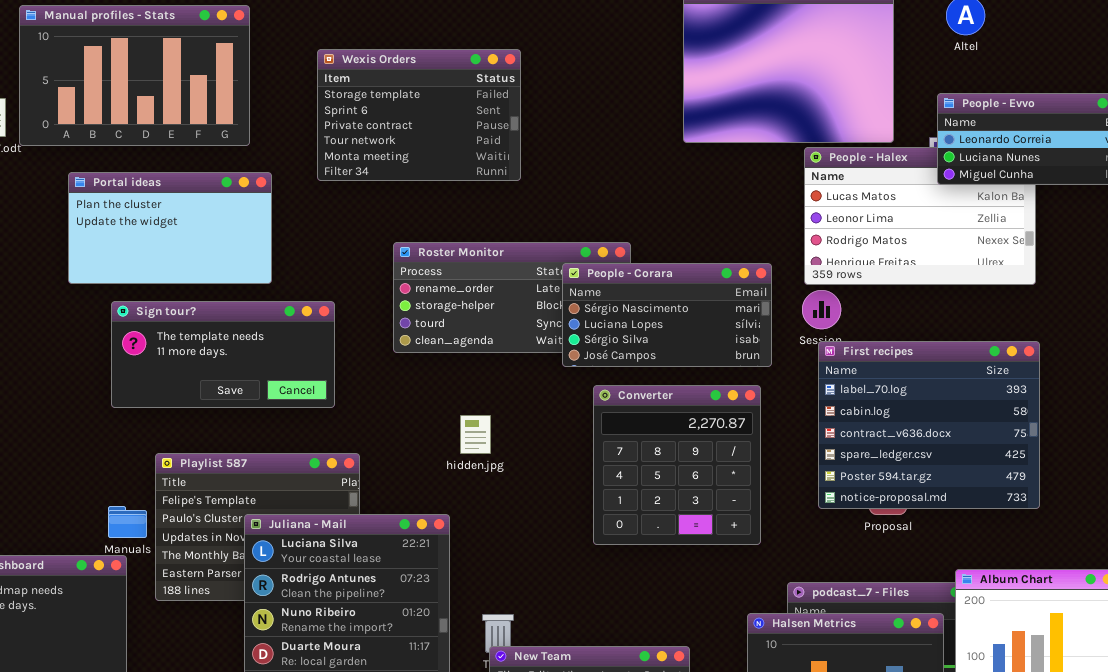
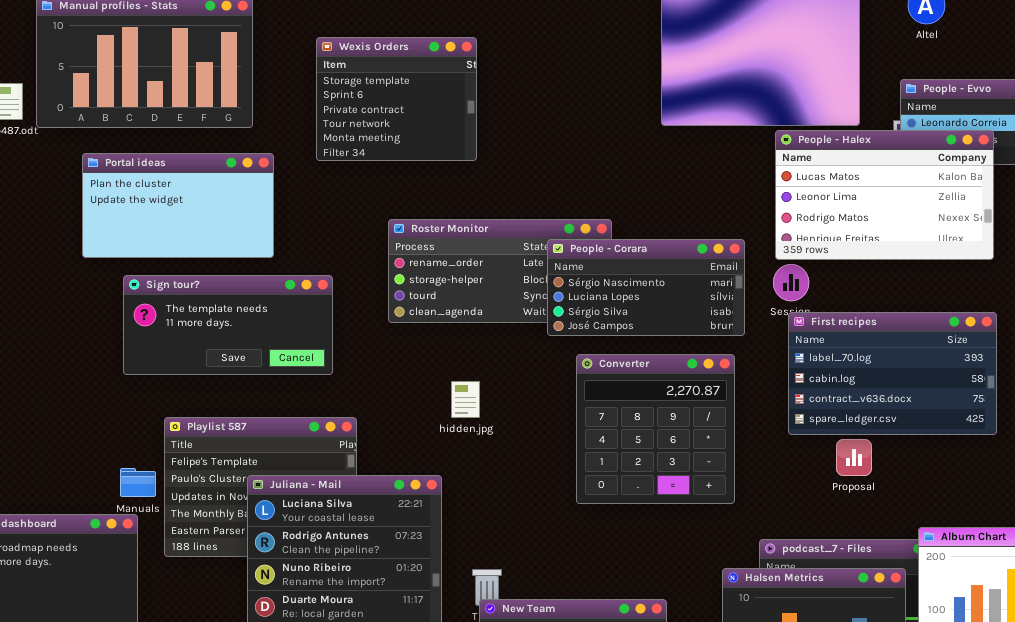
Wexis Orders: [317,49,521,181] -> [316,37,477,161], resized
People - Halex: [804,147,1036,285] -> [775,130,994,260], raised
First recipes: [818,341,1040,509] -> [788,312,997,435], resized

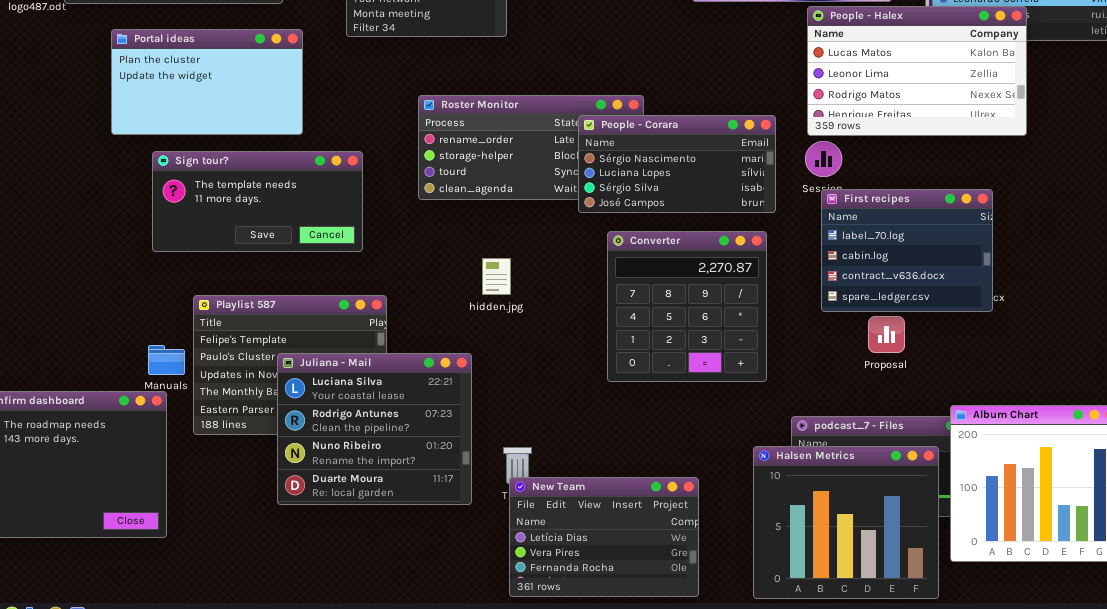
First recipes: [788,312,997,435] -> [821,189,993,312], resized

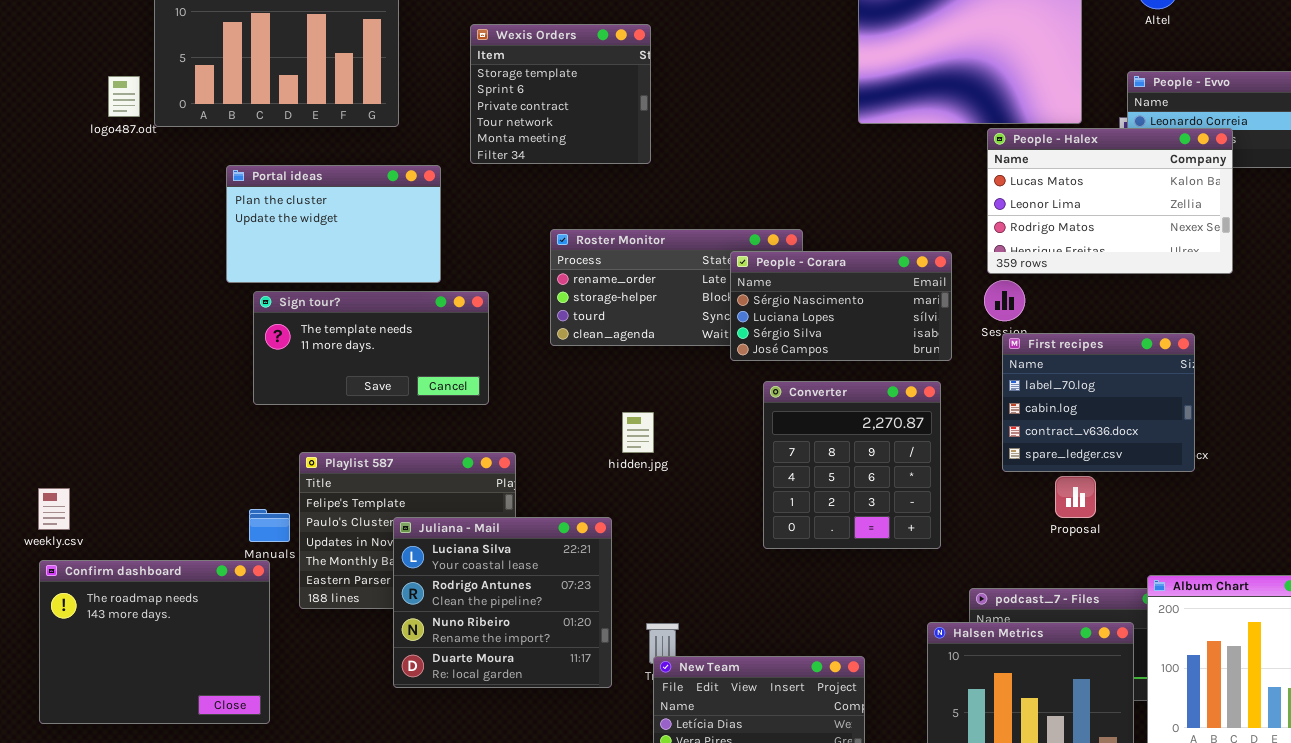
Portal ideas: [111,29,303,135] -> [226,165,441,283], moved

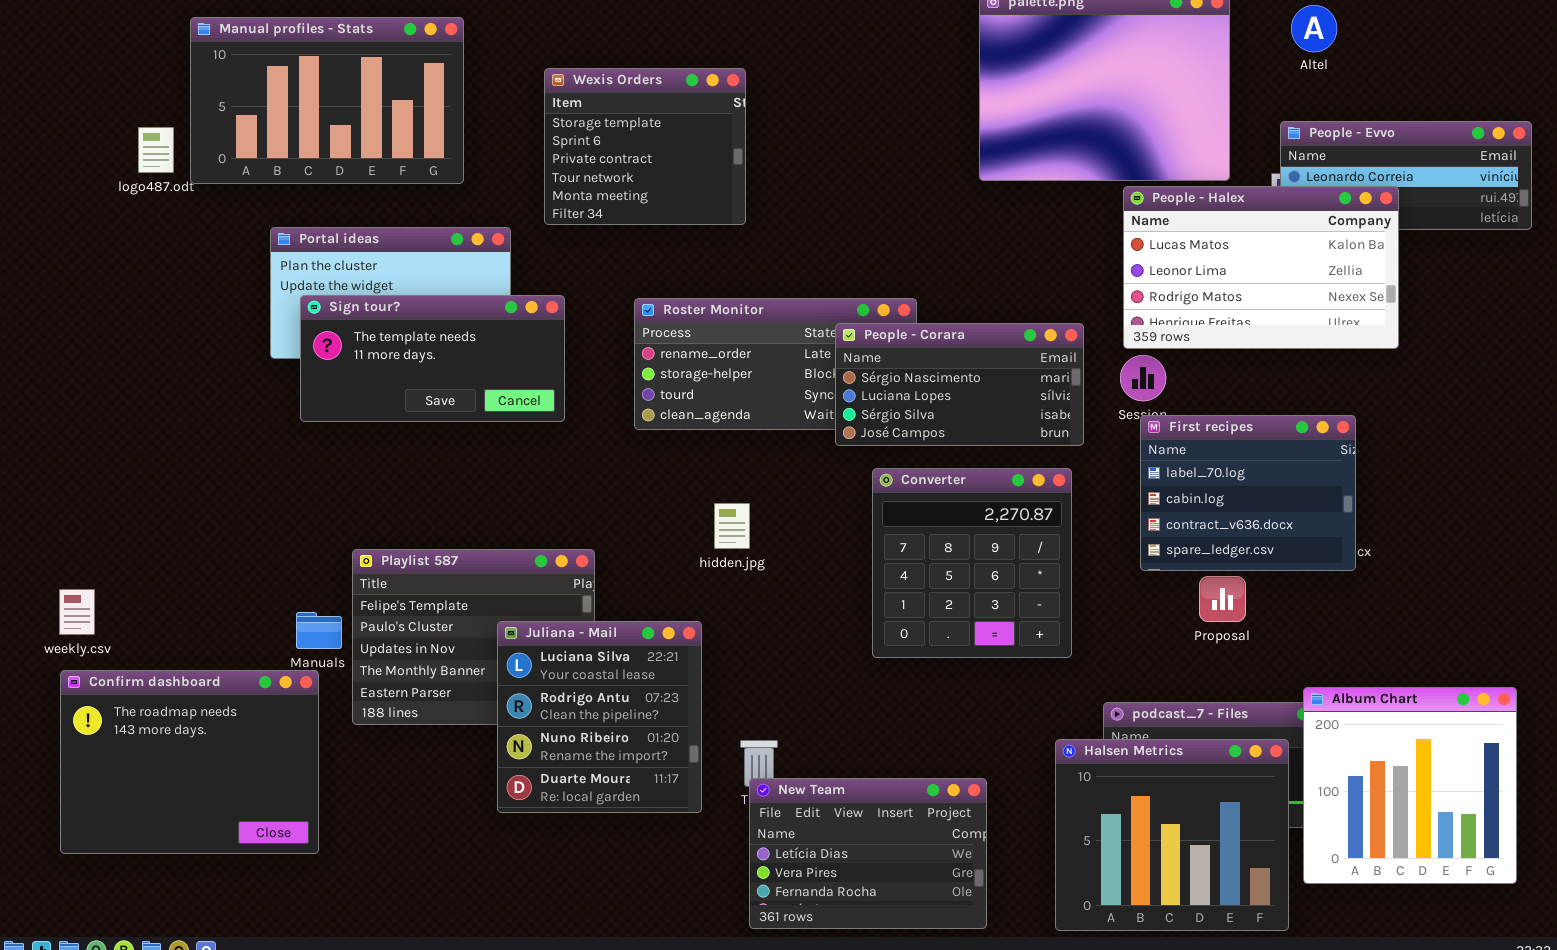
Sign tour?: [253,291,489,405] -> [300,295,565,422], moved
Juliana - Mail: [393,517,612,688] -> [497,621,702,813], resized

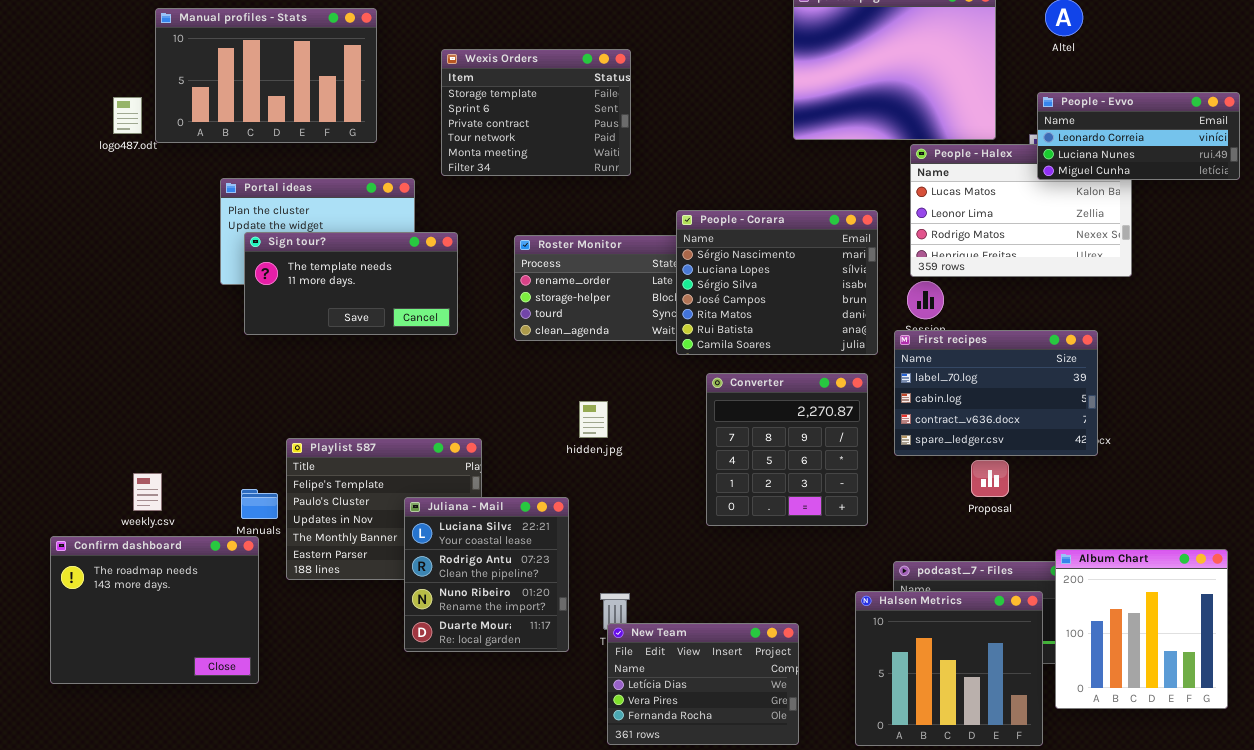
Wexis Orders: [544,68,746,225] -> [441,49,631,176], resized
People - Evvo: [1280,121,1532,230] -> [1037,92,1240,180], raised
People - Corara: [835,323,1084,446] -> [676,210,878,355], resized
First recipes: [1140,415,1356,571] -> [894,330,1098,456], resized
weekly.csv: [59,589,95,635] -> [133,473,162,511], moved

